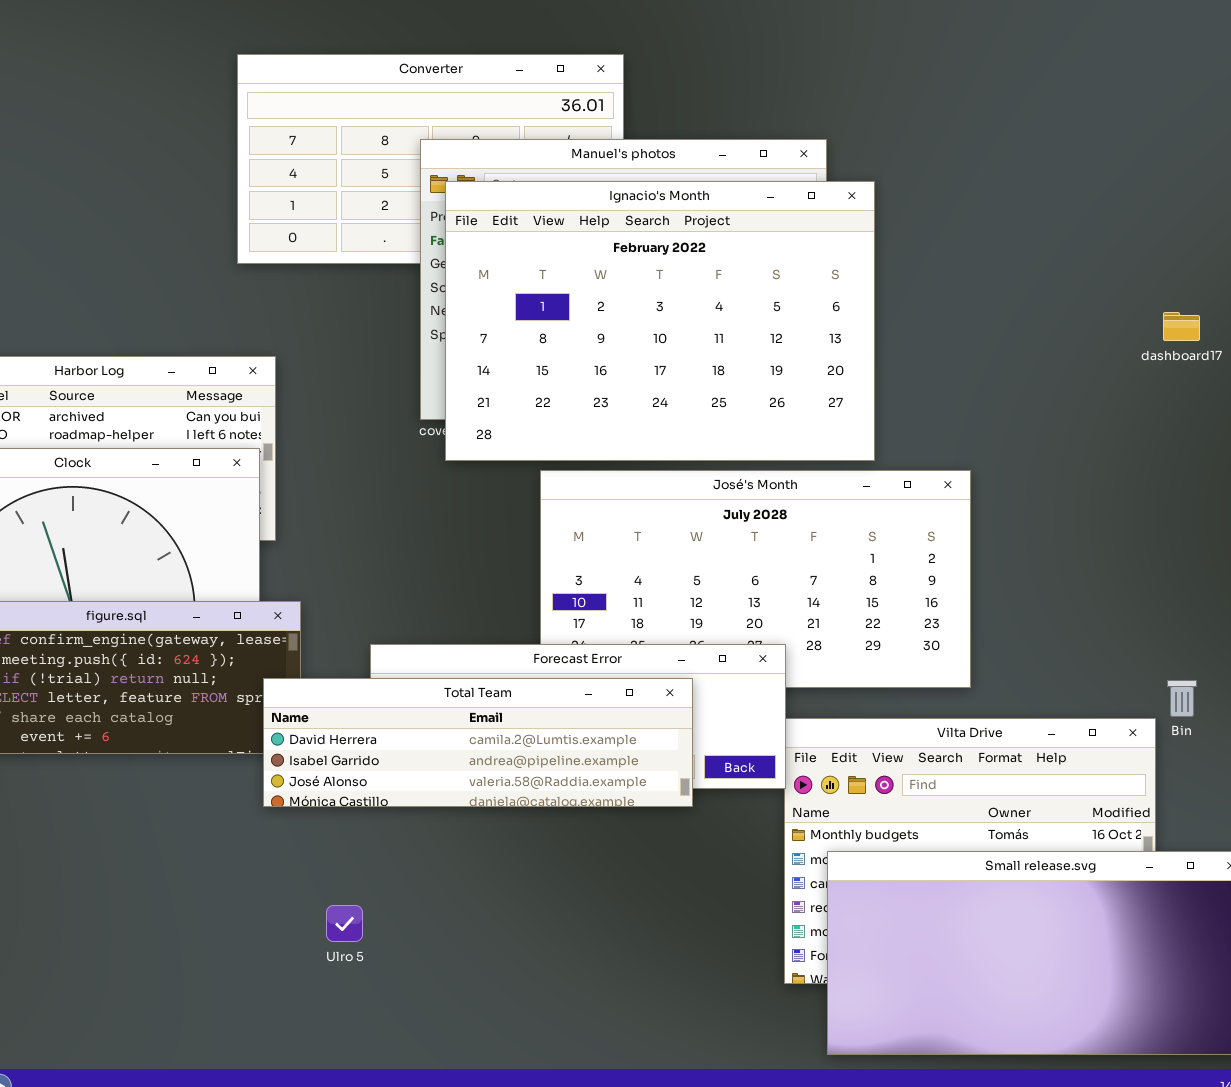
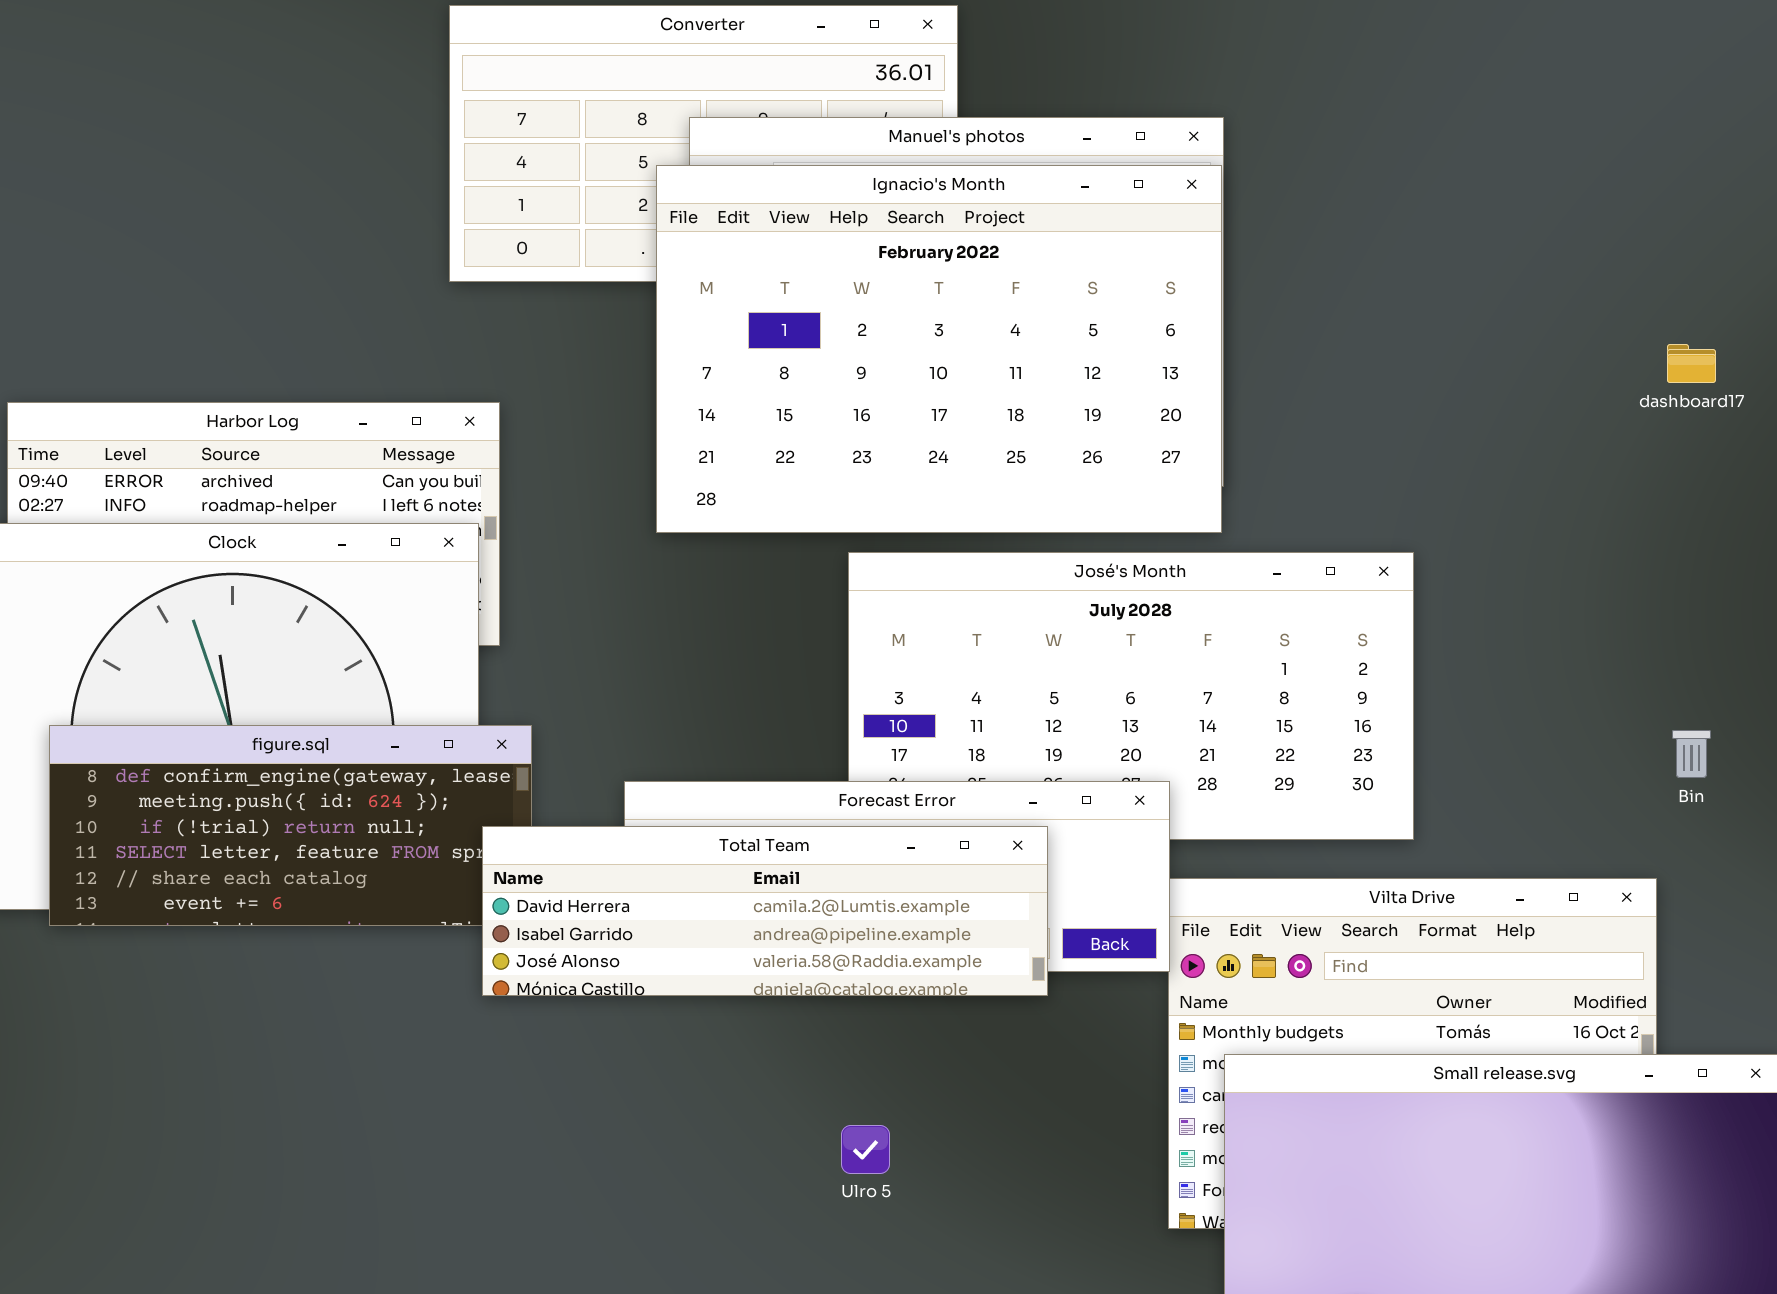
Ignacio's Month: [445,181,875,461] -> [656,165,1222,533], moved
Bin: [1167,680,1197,717] -> [1672,730,1711,778], moved
Ulro 5: [326,905,363,942] -> [841,1125,890,1174], moved

